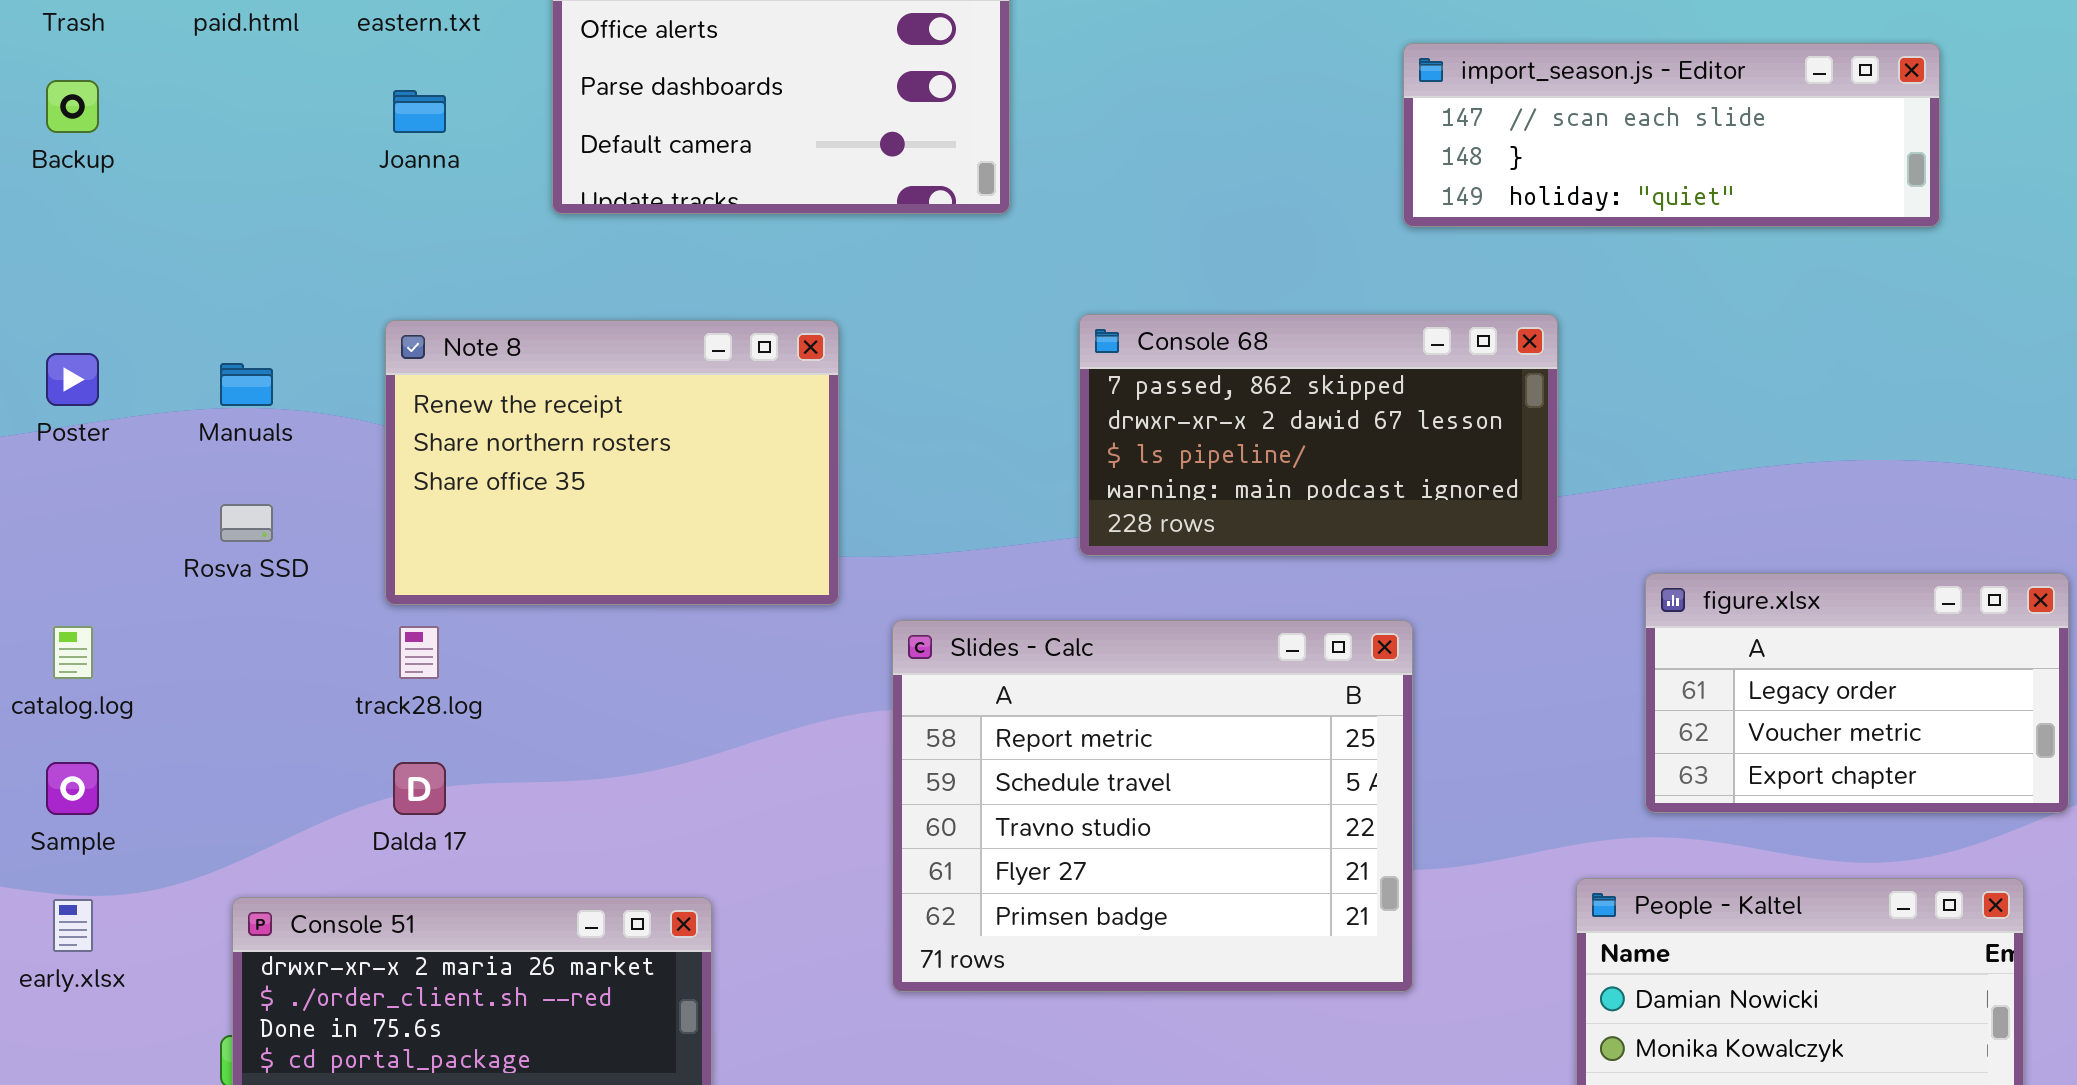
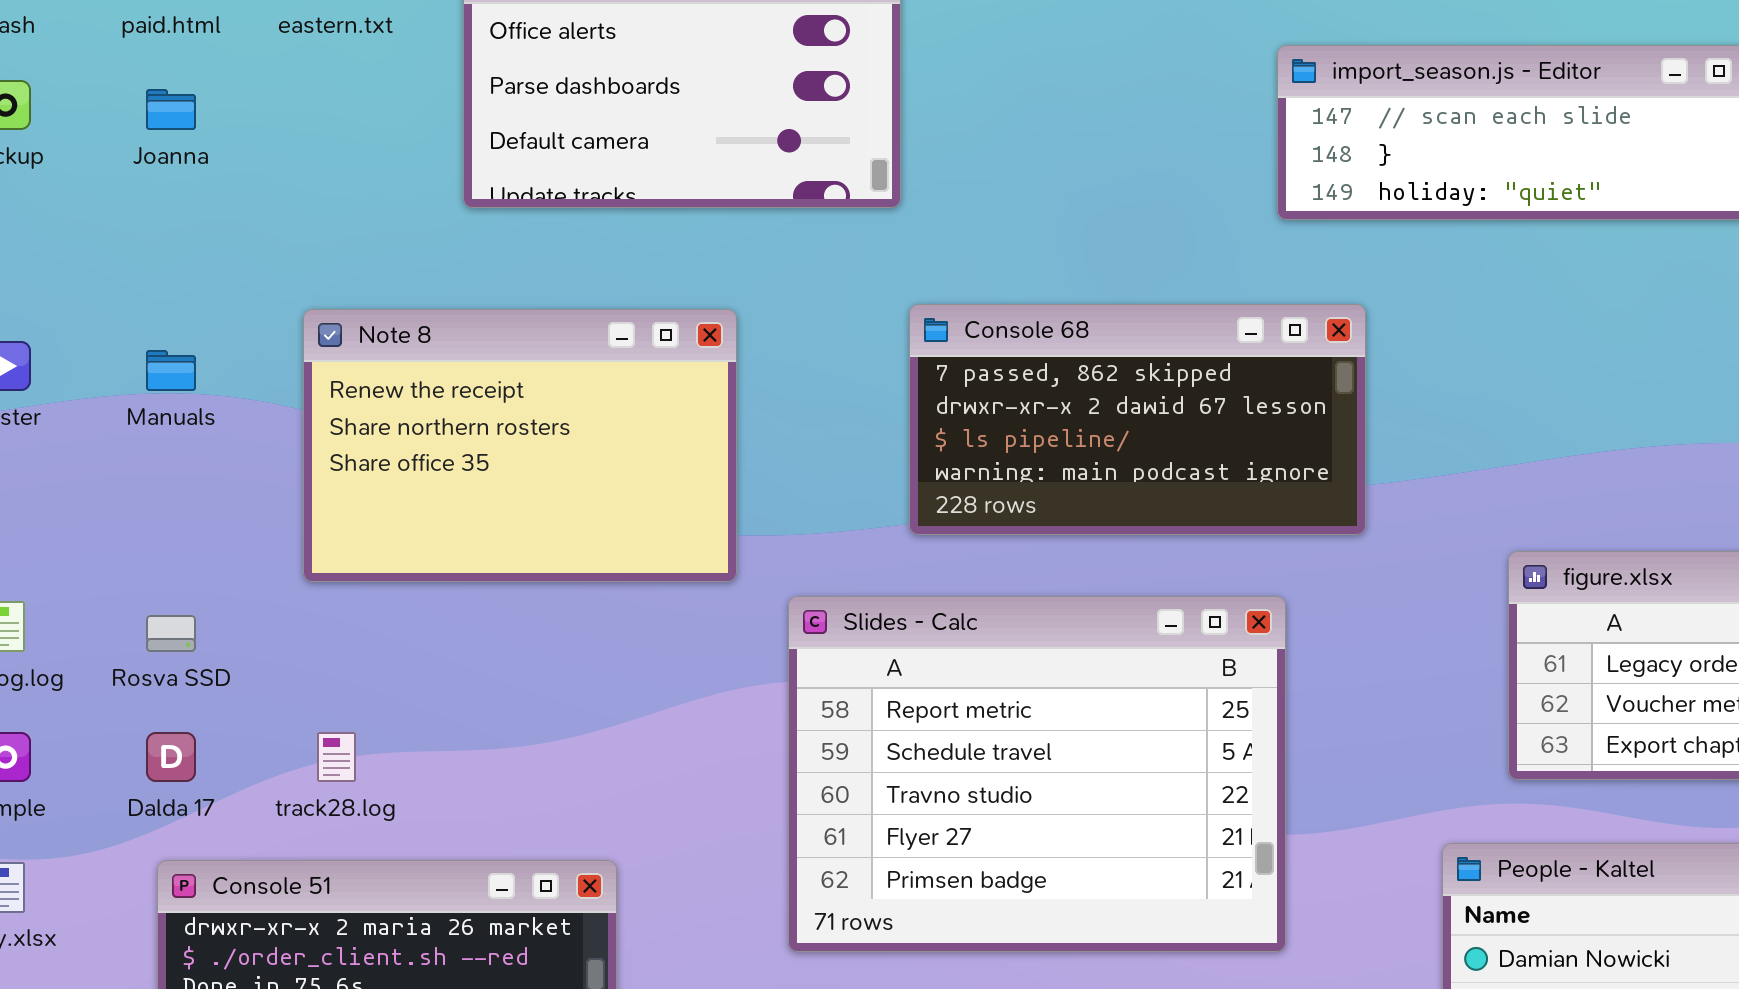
Joanna: [393,90,446,133] -> [146,89,196,130], moved
Console 68: [1079,314,1558,556] -> [909,304,1366,535], moved
Rosva SSD: [220,504,273,542] -> [146,615,196,652], moved
track28.log: [399,626,439,679] -> [317,732,356,782], moved
Dalda 17: [393,762,446,815] -> [146,732,196,782], moved

